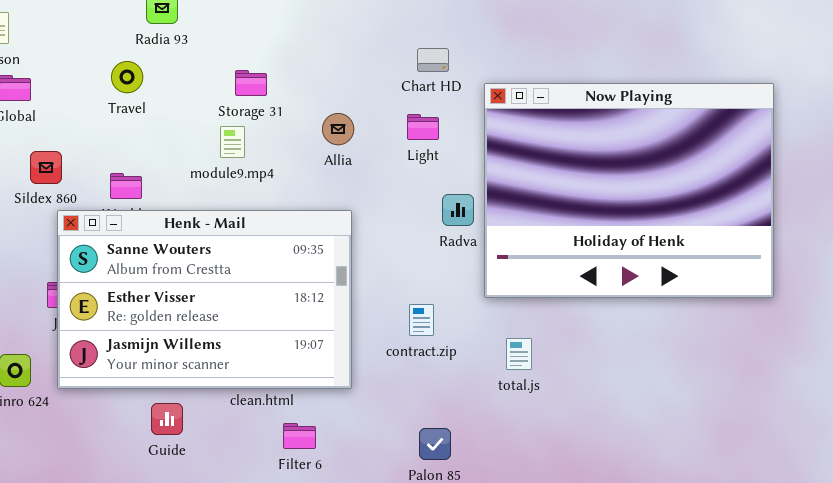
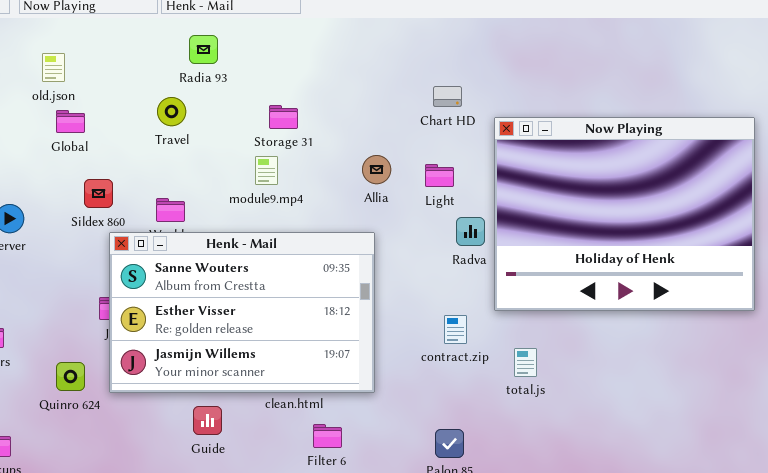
Allia: [322,113,354,145] -> [362,155,391,184], moved
Light: [407,114,439,140] -> [425,164,454,187], moved
contract.zip: [409,304,434,336] -> [444,315,467,344], moved

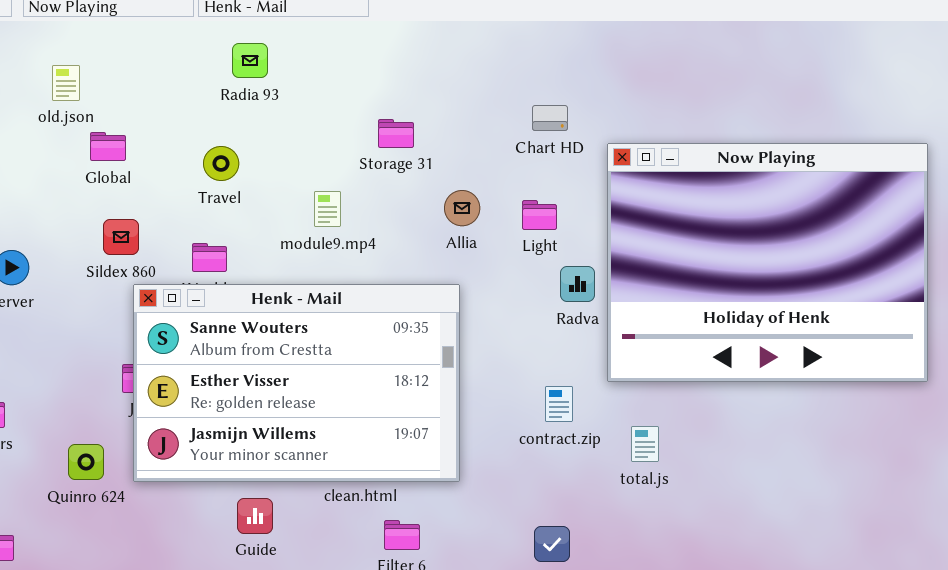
Travel: [157,97,186,126] -> [203,146,239,181], moved
Storage 31: [269,105,298,129] -> [378,119,414,148], moved
Global: [56,110,85,133] -> [90,132,126,161], moved

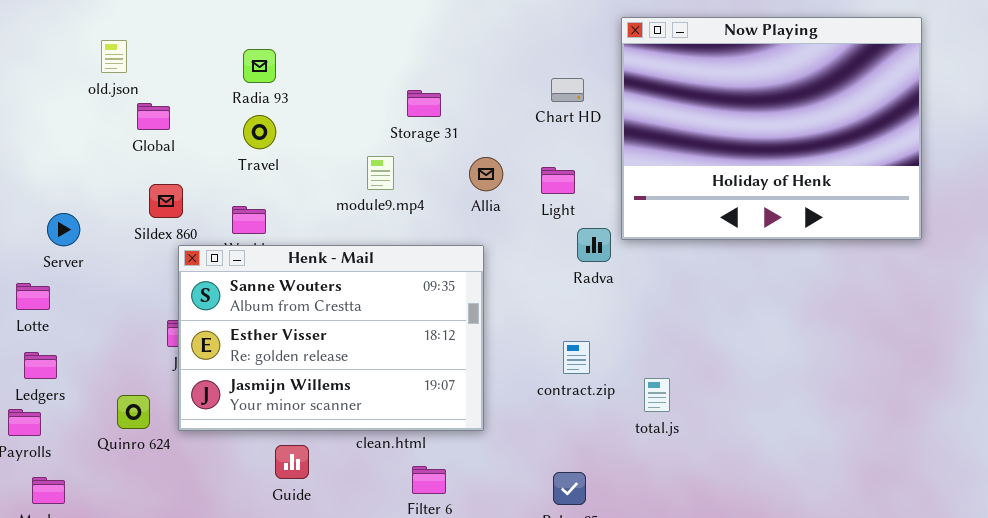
Radia 93: [232,43,268,78] -> [243,49,276,83], moved
Now Playing: [607,143,928,382] -> [621,17,922,240], moved
module9.mp4: [314,191,341,227] -> [367,156,394,190], moved

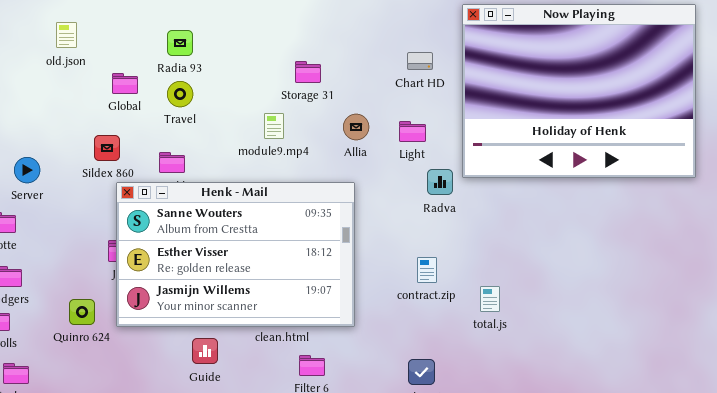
Global: [137,103,170,130] -> [112,73,138,94], moved

